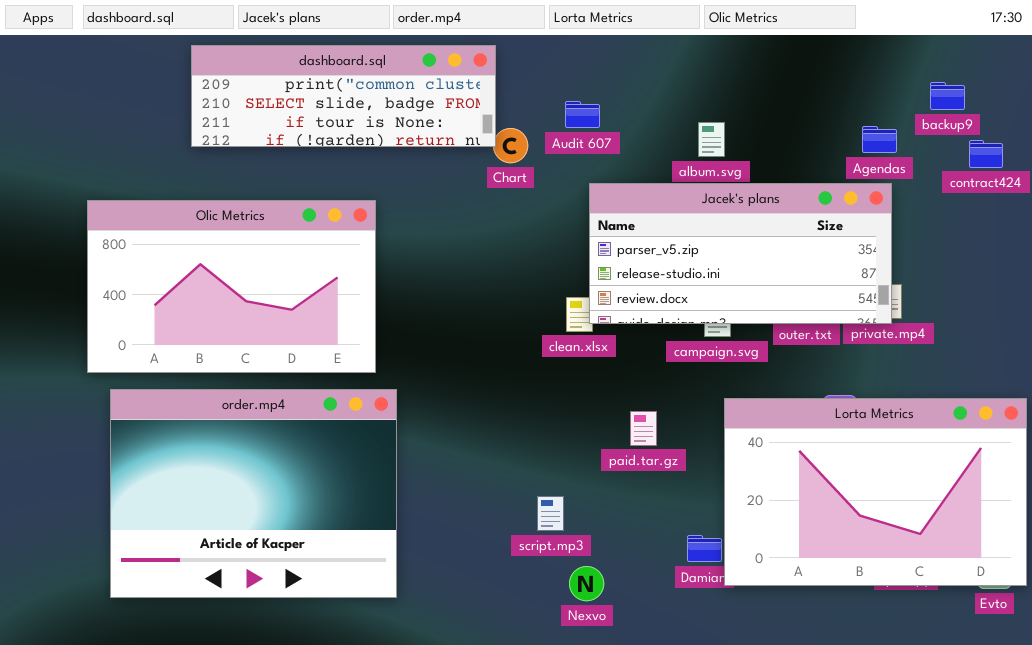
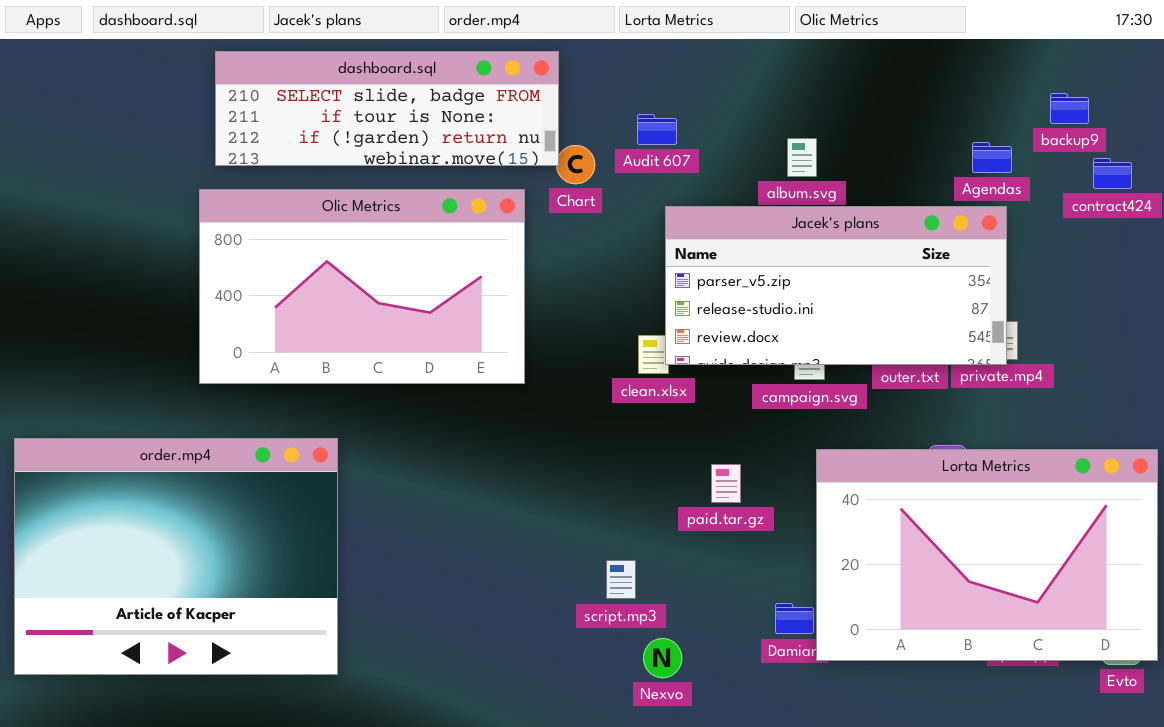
dashboard.sql: [191,45,496,147] -> [215,51,559,166], scrolled down 1 row
Olic Metrics: [87,200,376,373] -> [199,189,525,384], moved
order.mp4: [110,389,397,598] -> [14,438,338,675], moved

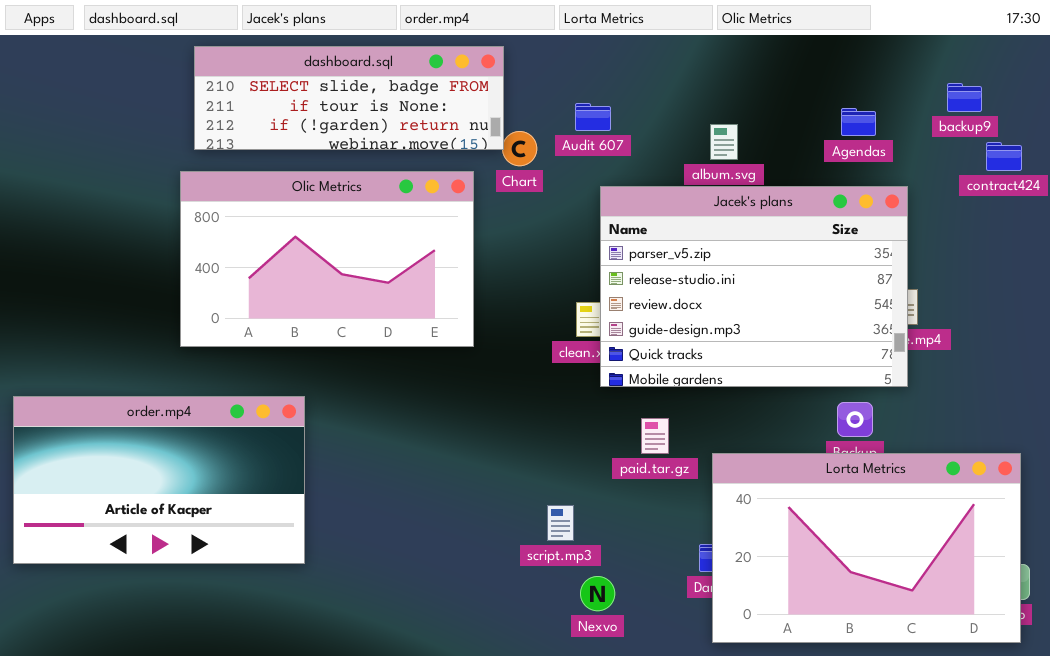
Agendas: [972,142,1012,173] -> [841,108,876,136], moved
Jacek's plans: [665,206,1007,365] -> [600,186,908,387], resized
order.mp4: [14,438,338,675] -> [13,396,305,564], resized
Lorta Metrics: [816,449,1158,661] -> [712,453,1021,643], moved

